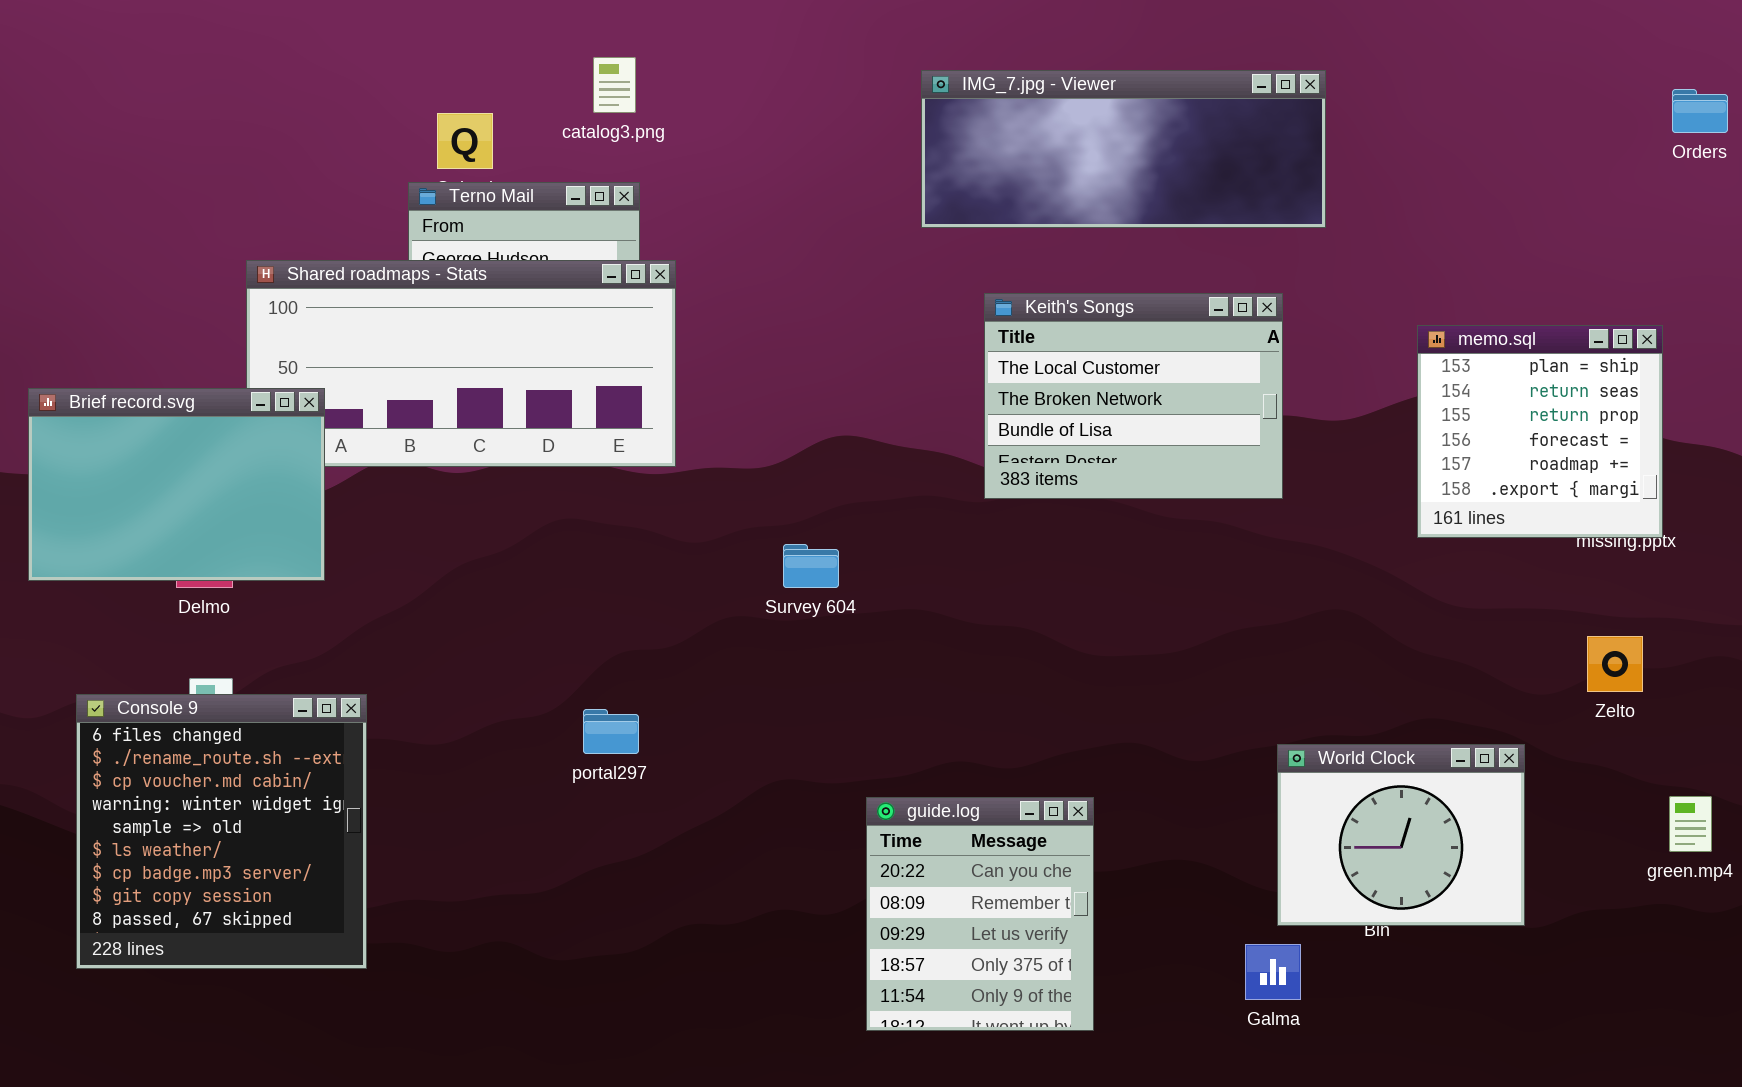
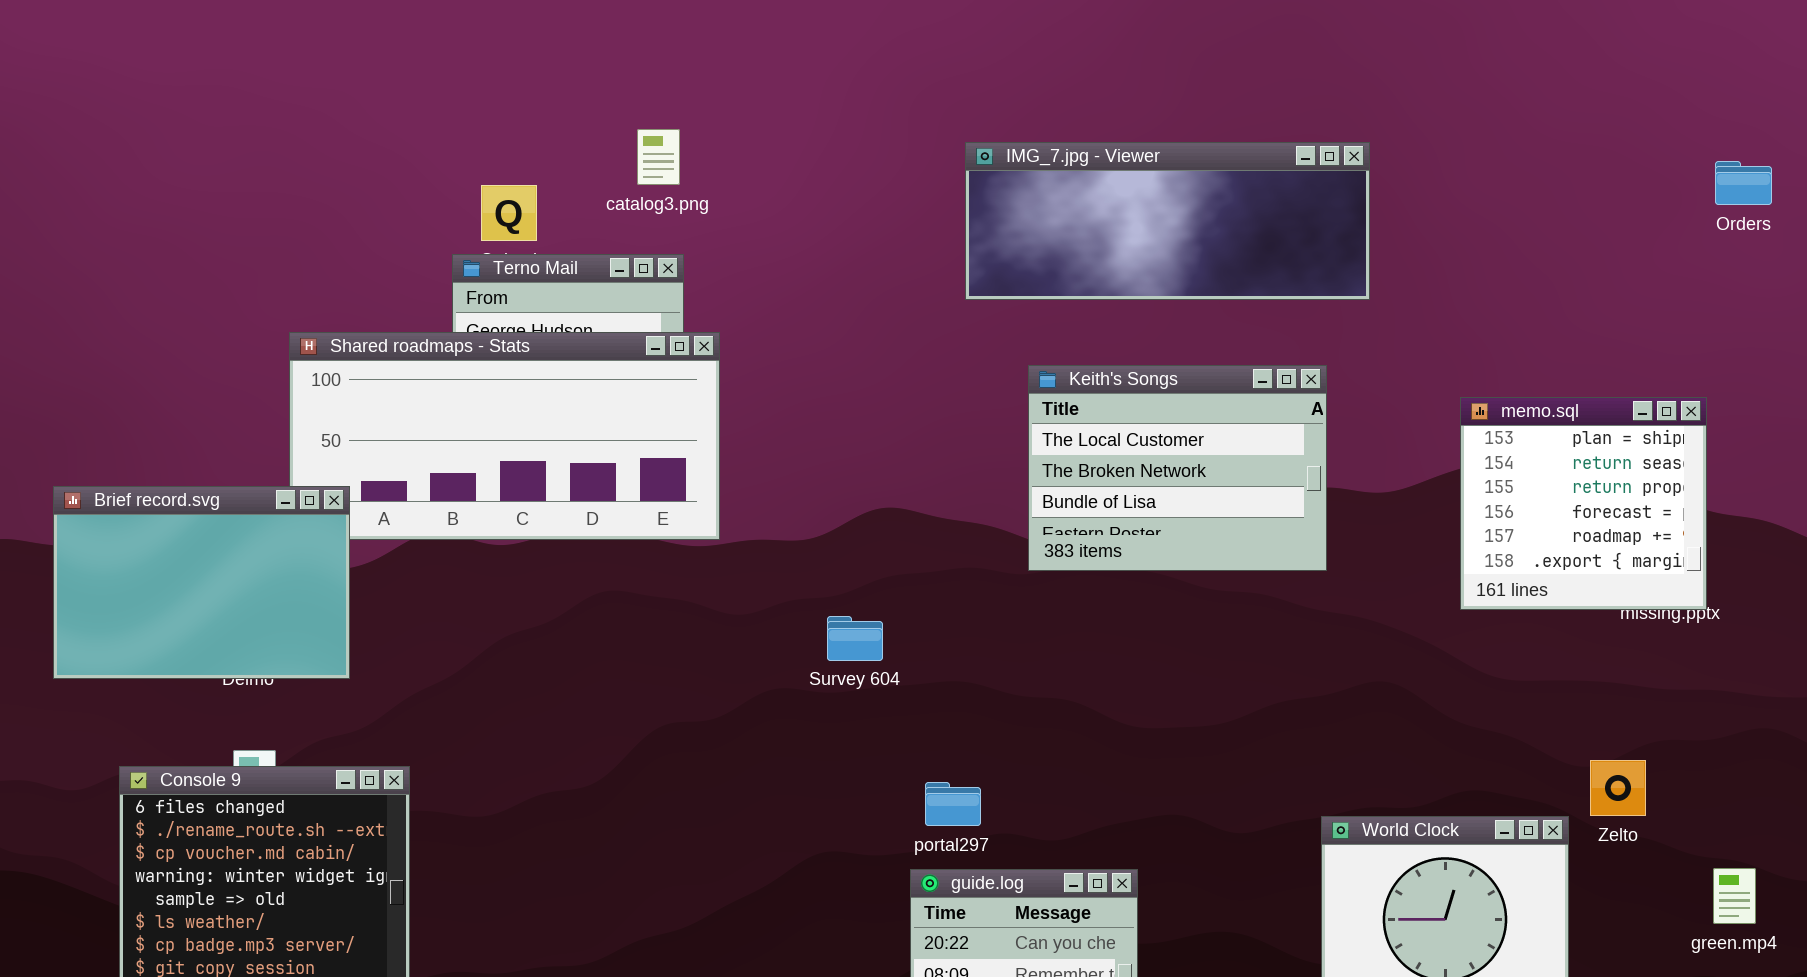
Brief record.svg: [28,388,325,581] -> [53,486,350,679], moved
Zelto: [1587,636,1643,692] -> [1590,760,1646,816], moved
portal297: [583,709,639,754] -> [925,782,981,826], moved

